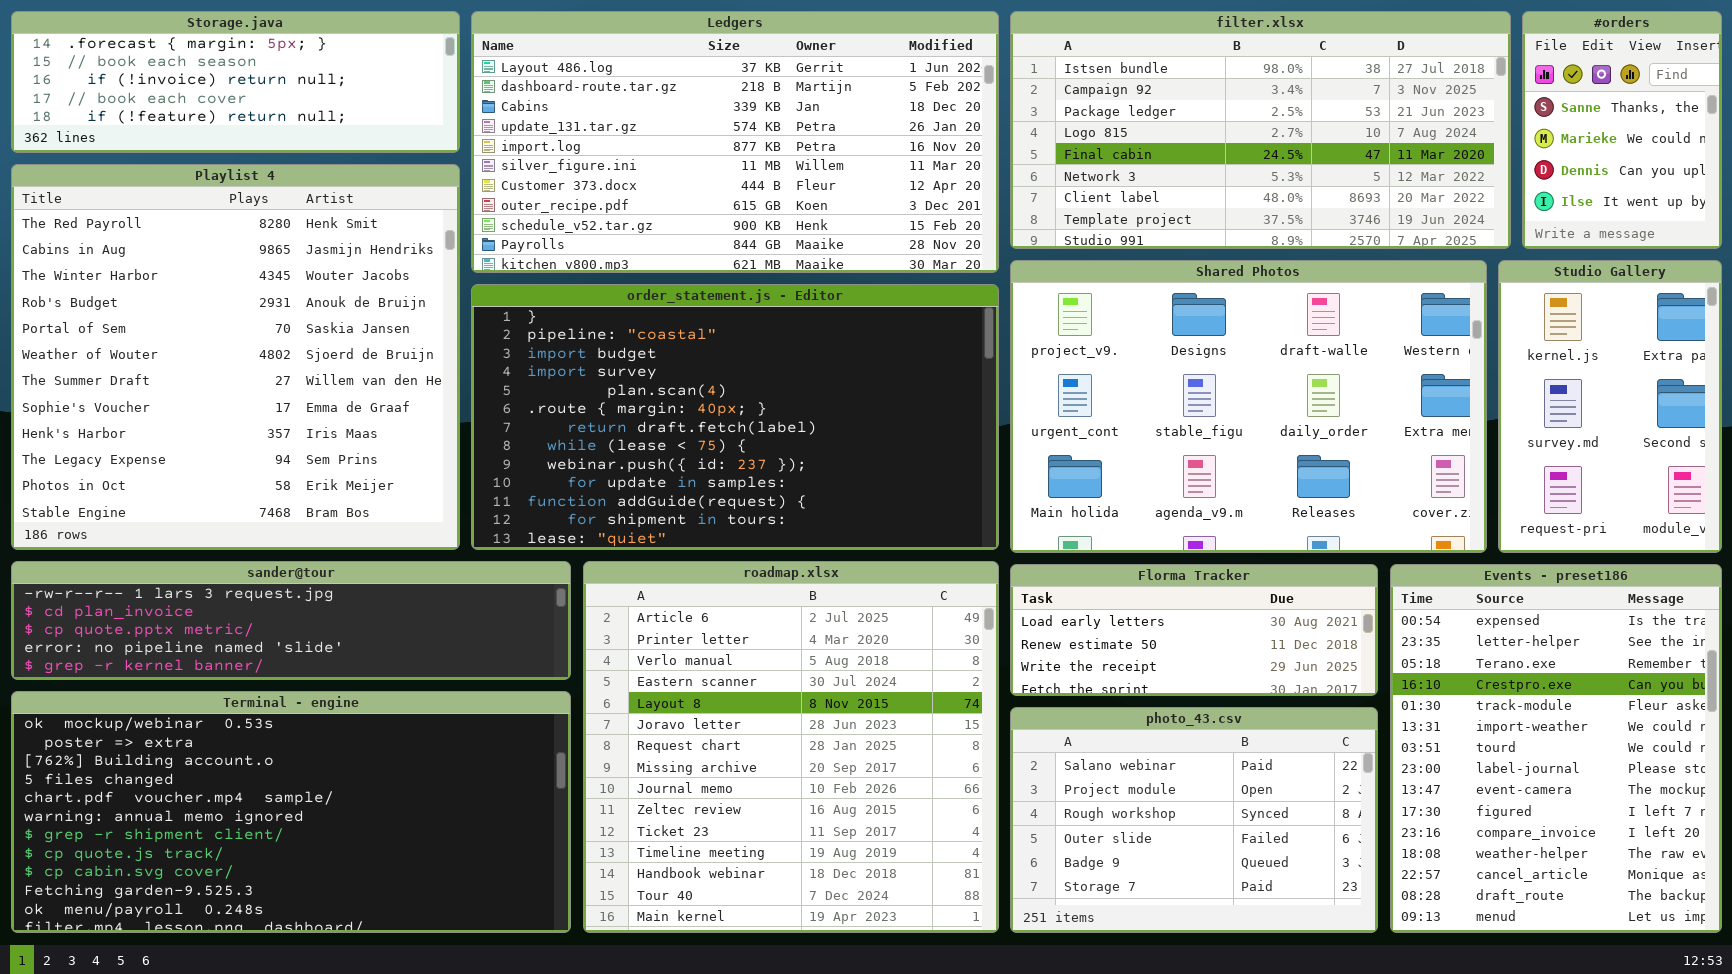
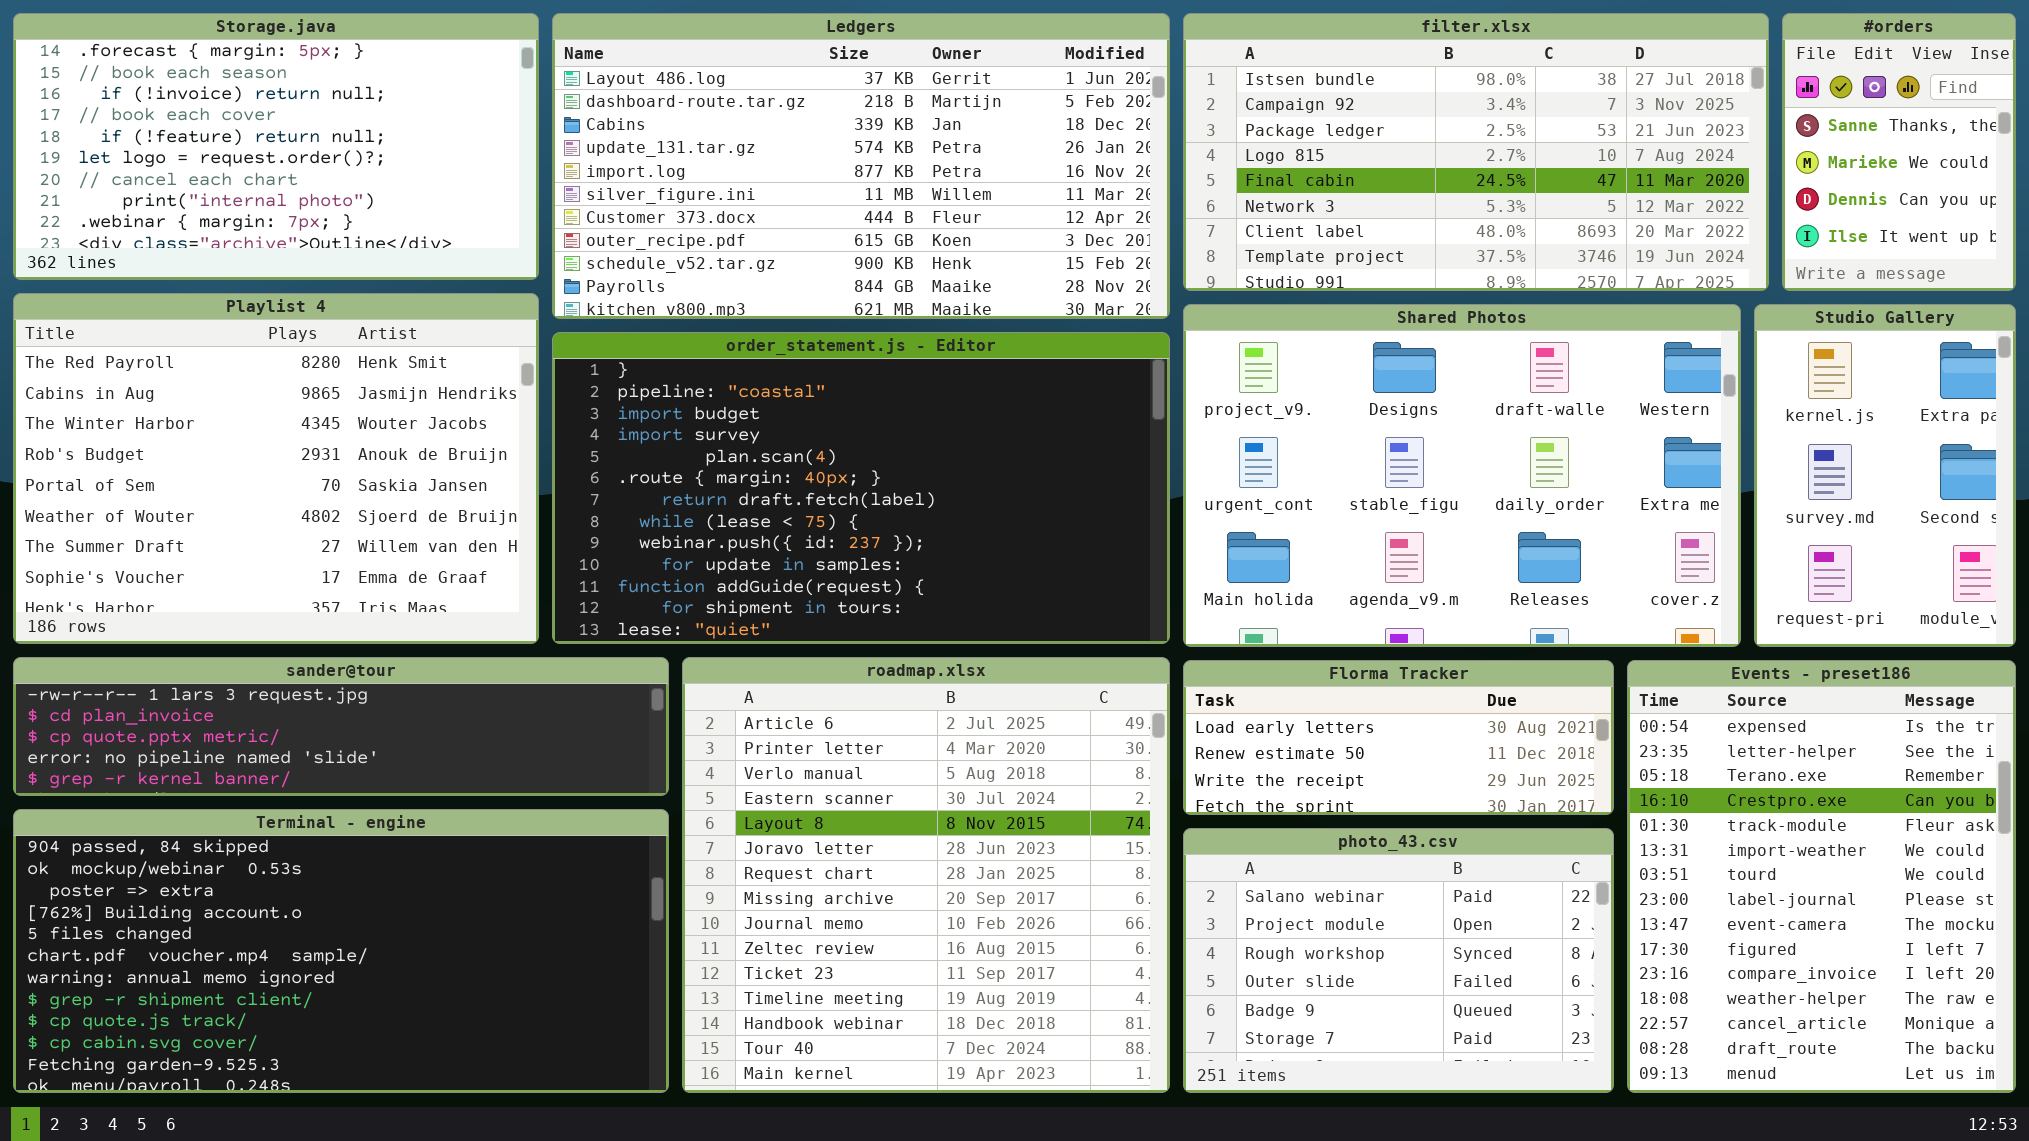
Storage.java: [11,11,460,153] -> [13,13,539,280], resized
Playlist 4: [11,164,460,550] -> [13,293,539,644], resized
Terminal - engine: [11,691,571,933] -> [13,809,669,1093], scrolled up 1 row

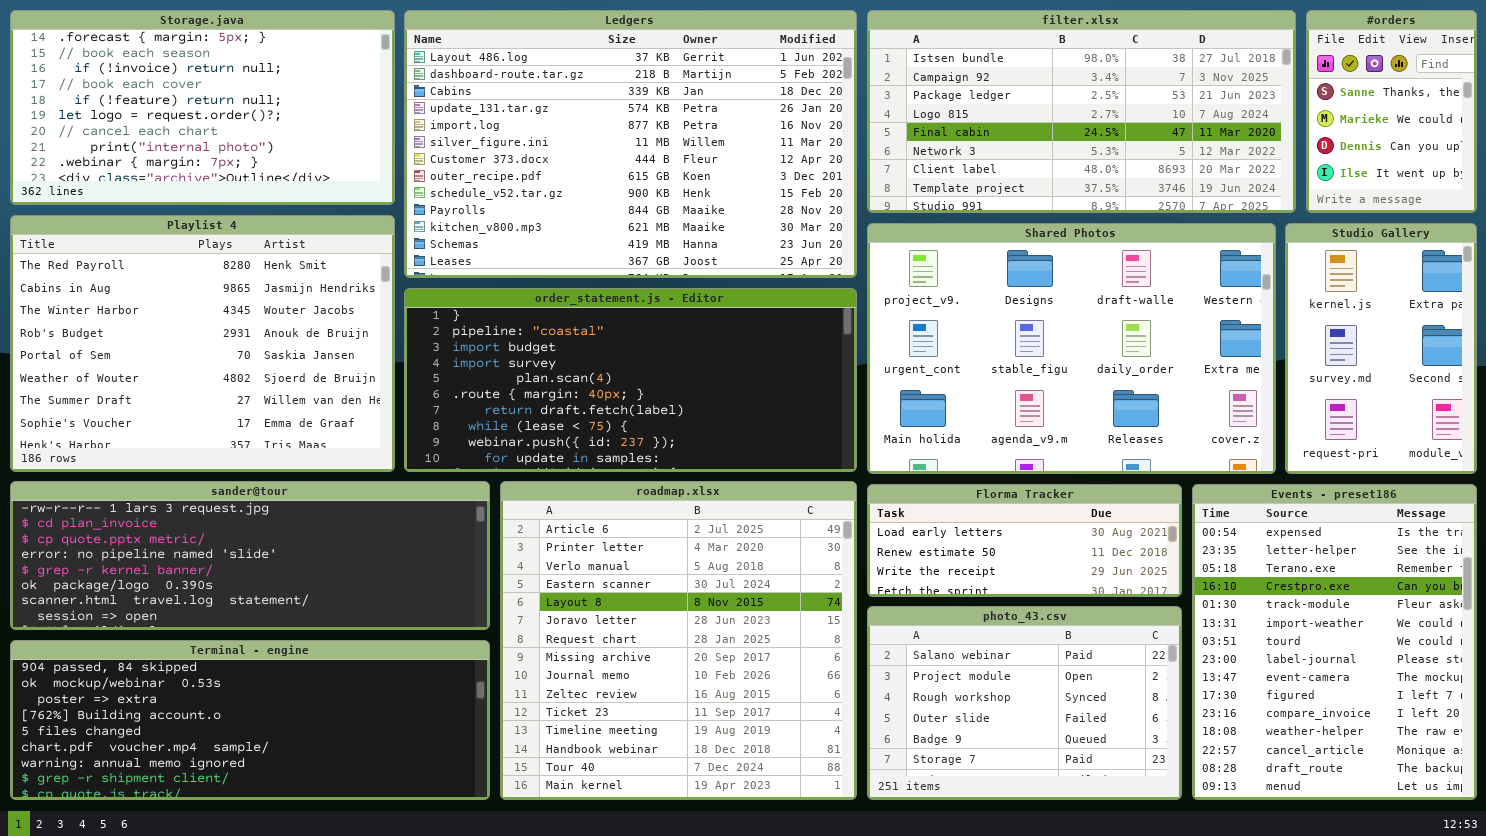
Ledgers: [552,13,1170,319] -> [404,10,857,278], resized
order_statement.js - Editor: [552,332,1170,644] -> [404,288,857,472], resized
sander@tour: [13,657,669,796] -> [10,481,490,630], resized
Terminal - engine: [13,809,669,1093] -> [10,640,490,800], resized

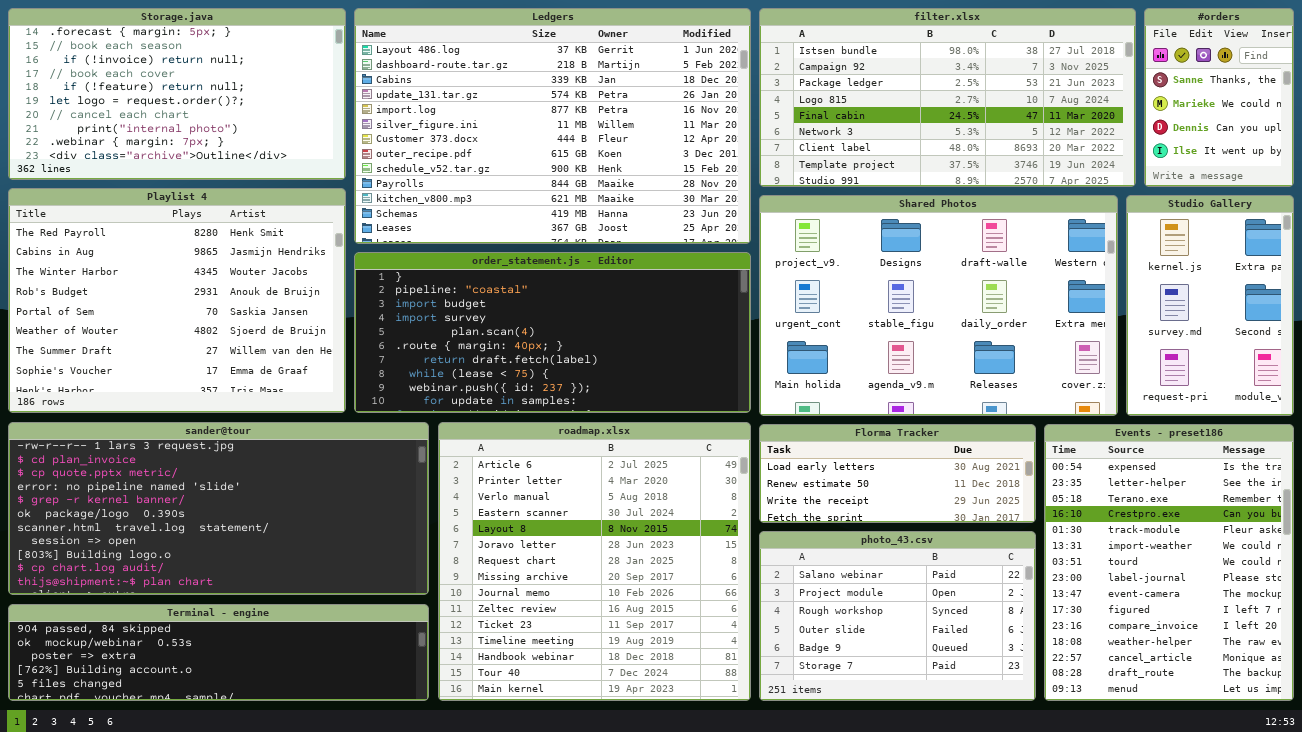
sander@tour: [10,481,490,630] -> [8,422,429,595], resized
Terminal - engine: [10,640,490,800] -> [8,604,429,701], resized

